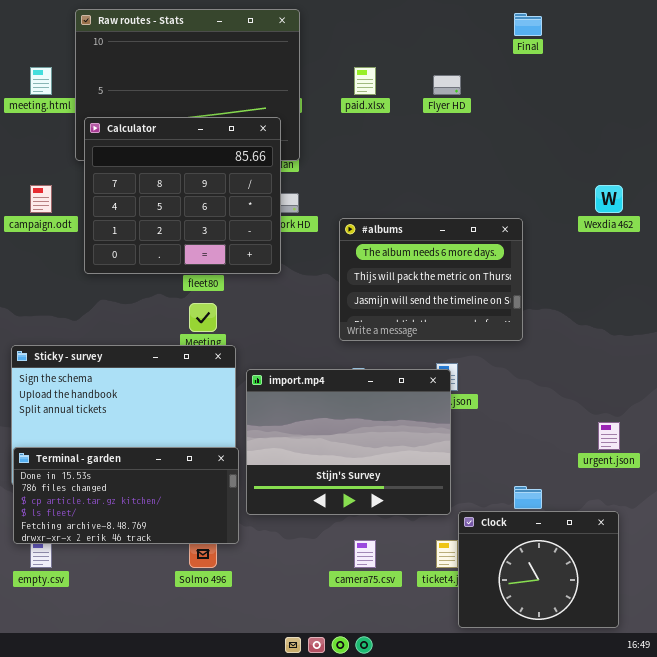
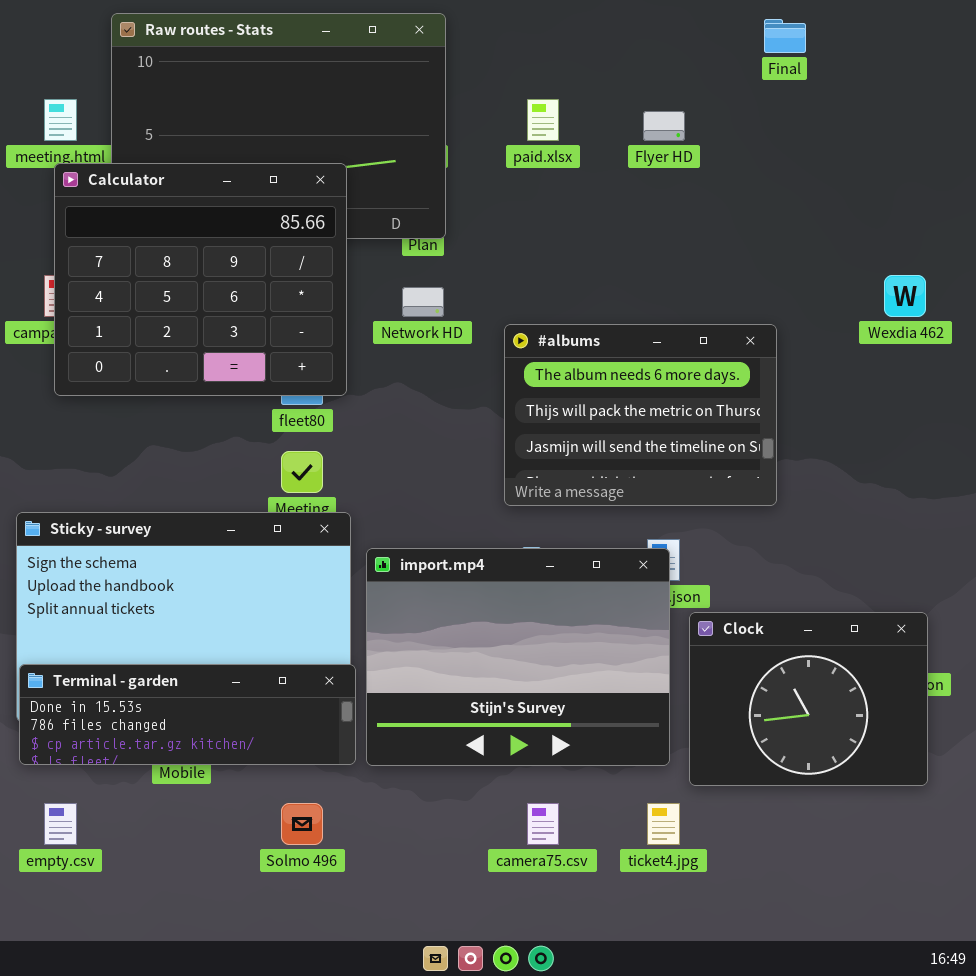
Calculator: [84,117,281,274] -> [54,163,347,396], moved
Terminal - garden: [13,447,239,544] -> [19,664,356,765], resized
Clock: [458,511,619,628] -> [689,612,928,786], moved

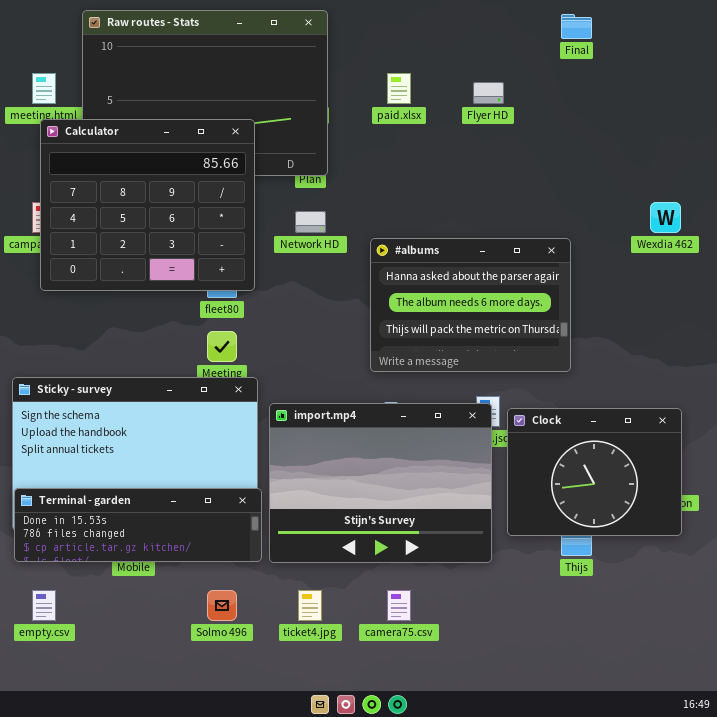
#albums: [504,324,777,506] -> [370,238,571,372], scrolled up 1 row
Clock: [689,612,928,786] -> [507,408,682,536], moved
ticket4.jpg: [647,803,680,845] -> [298,590,322,621], moved

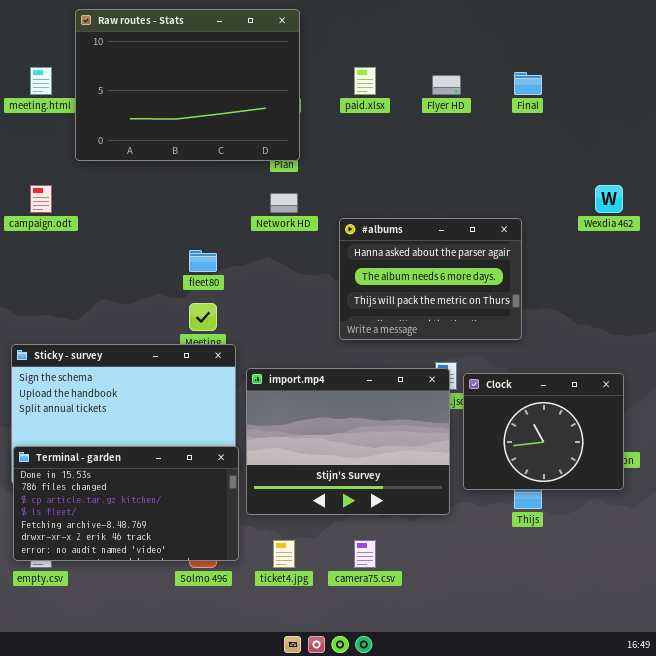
Final: [561,14,592,39] -> [514,72,542,95], moved
Calculator: [40,119,255,291] -> none, closed
Terminal - garden: [14,488,262,562] -> [13,446,239,561], resized

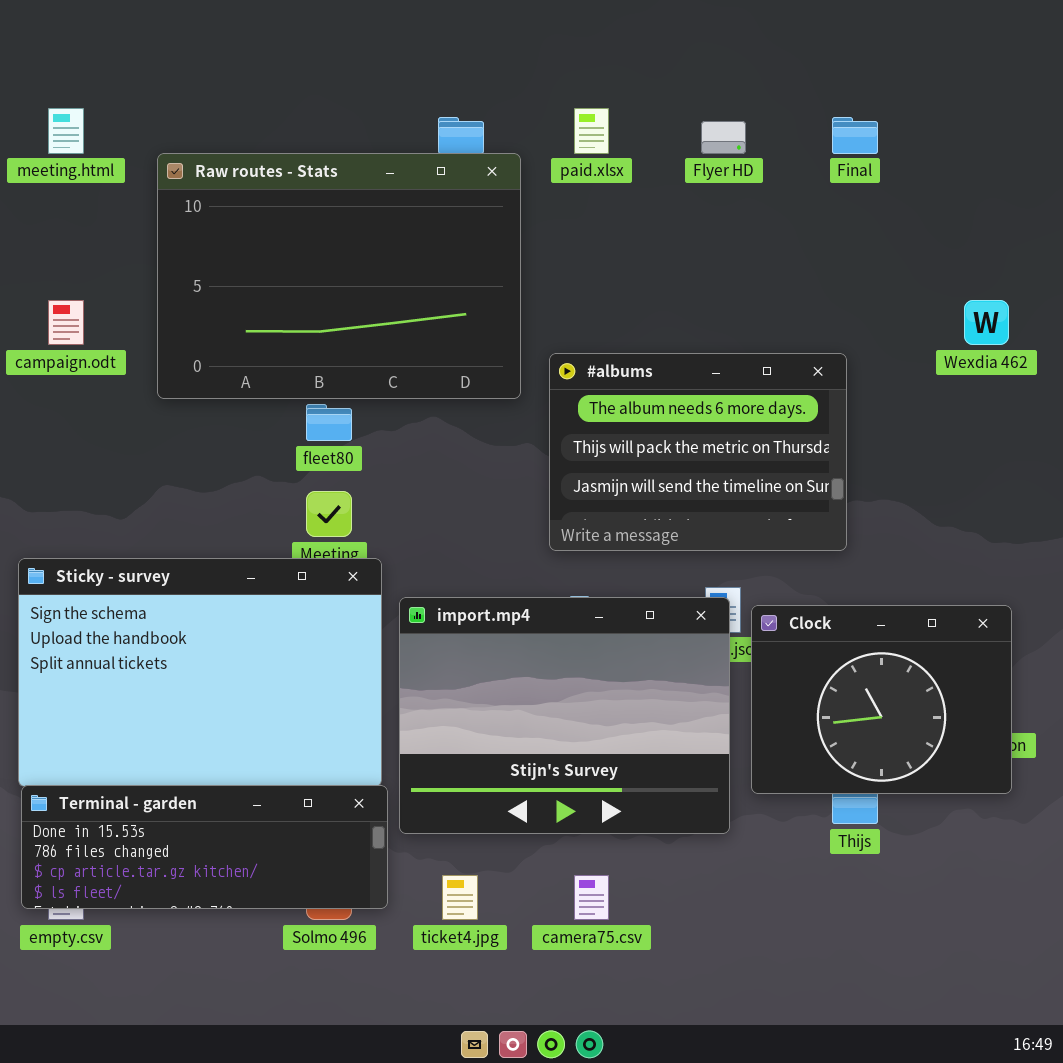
Raw routes - Stats: [75,9,300,161] -> [157,153,521,399], moved
#albums: [339,218,522,340] -> [549,353,847,551], scrolled down 1 row
Terminal - garden: [13,446,239,561] -> [21,785,388,909], resized

